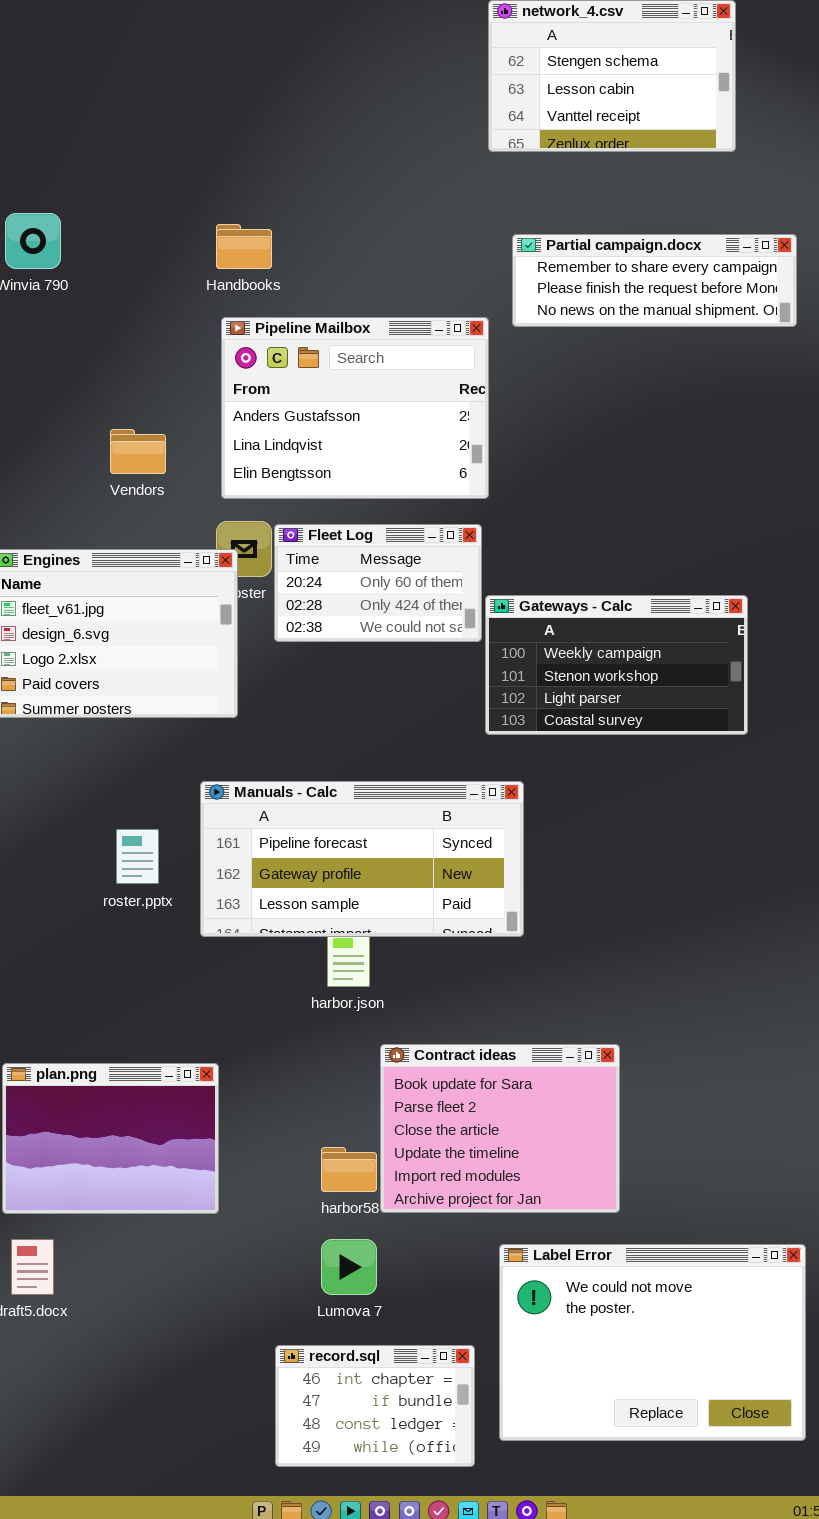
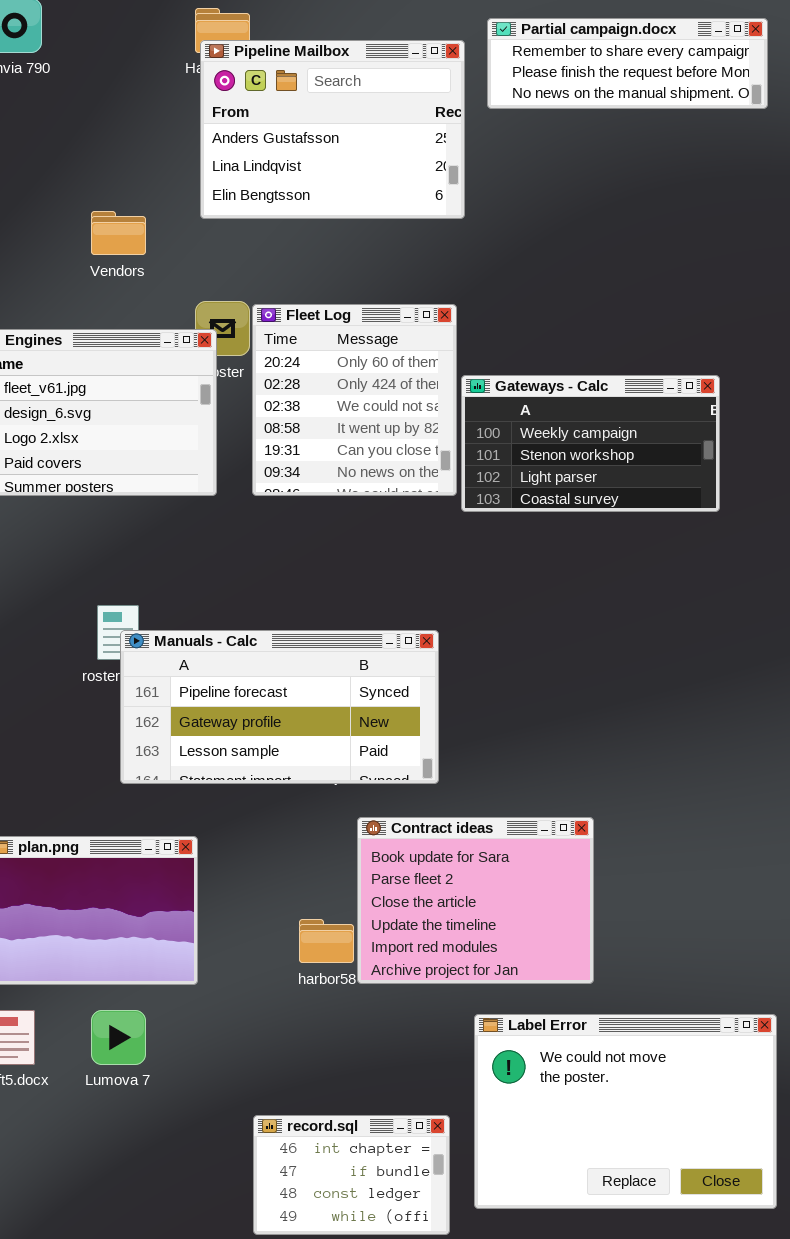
Pipeline Mailbox: [221,317,489,499] -> [200,40,465,219], moved
Fleet Log: [274,524,482,642] -> [252,304,457,496], resized
Manuals - Calc: [200,781,524,937] -> [120,630,439,784], moved
Lumova 7: [321,1239,377,1295] -> [91,1010,146,1065], moved

